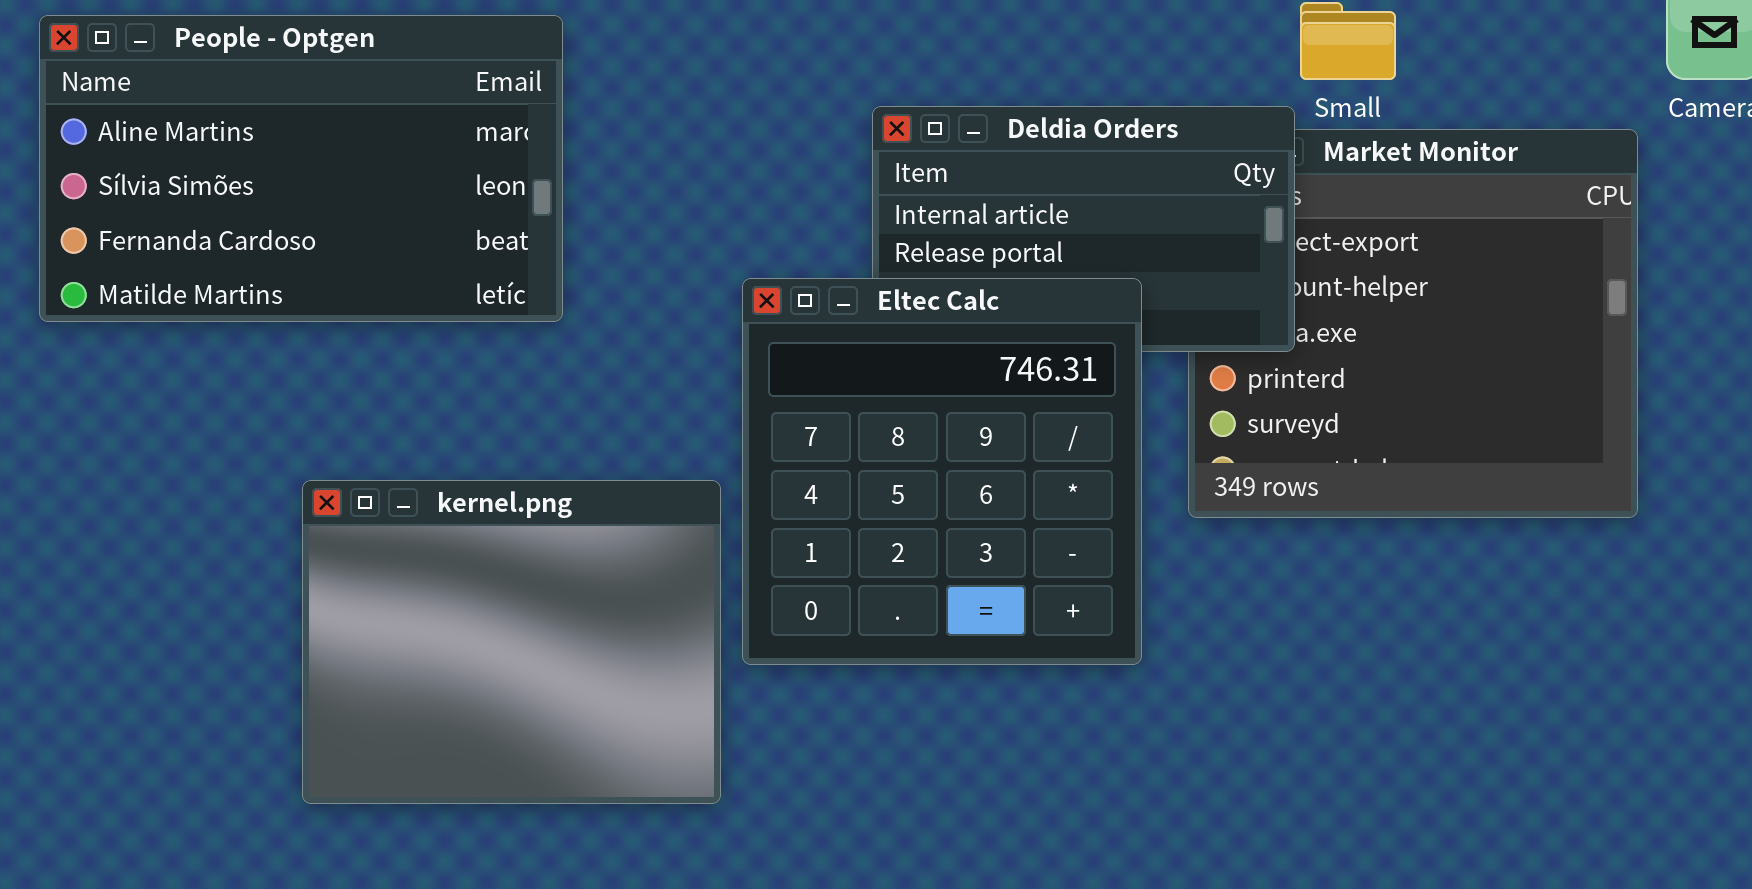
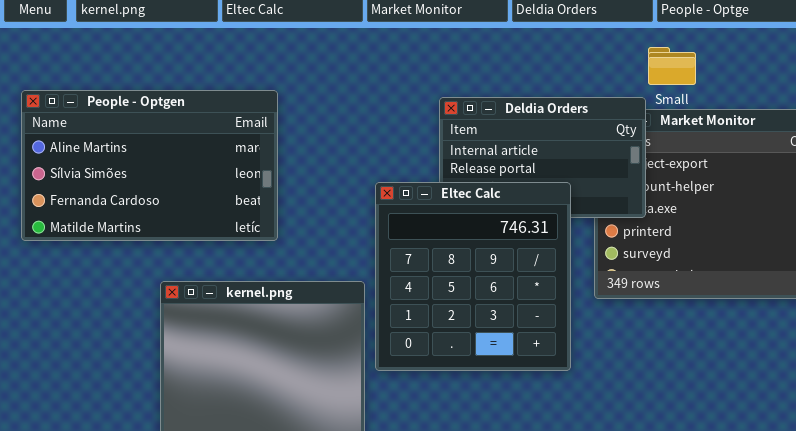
People - Optgen: [39,15,563,322] -> [21,90,278,241], moved

